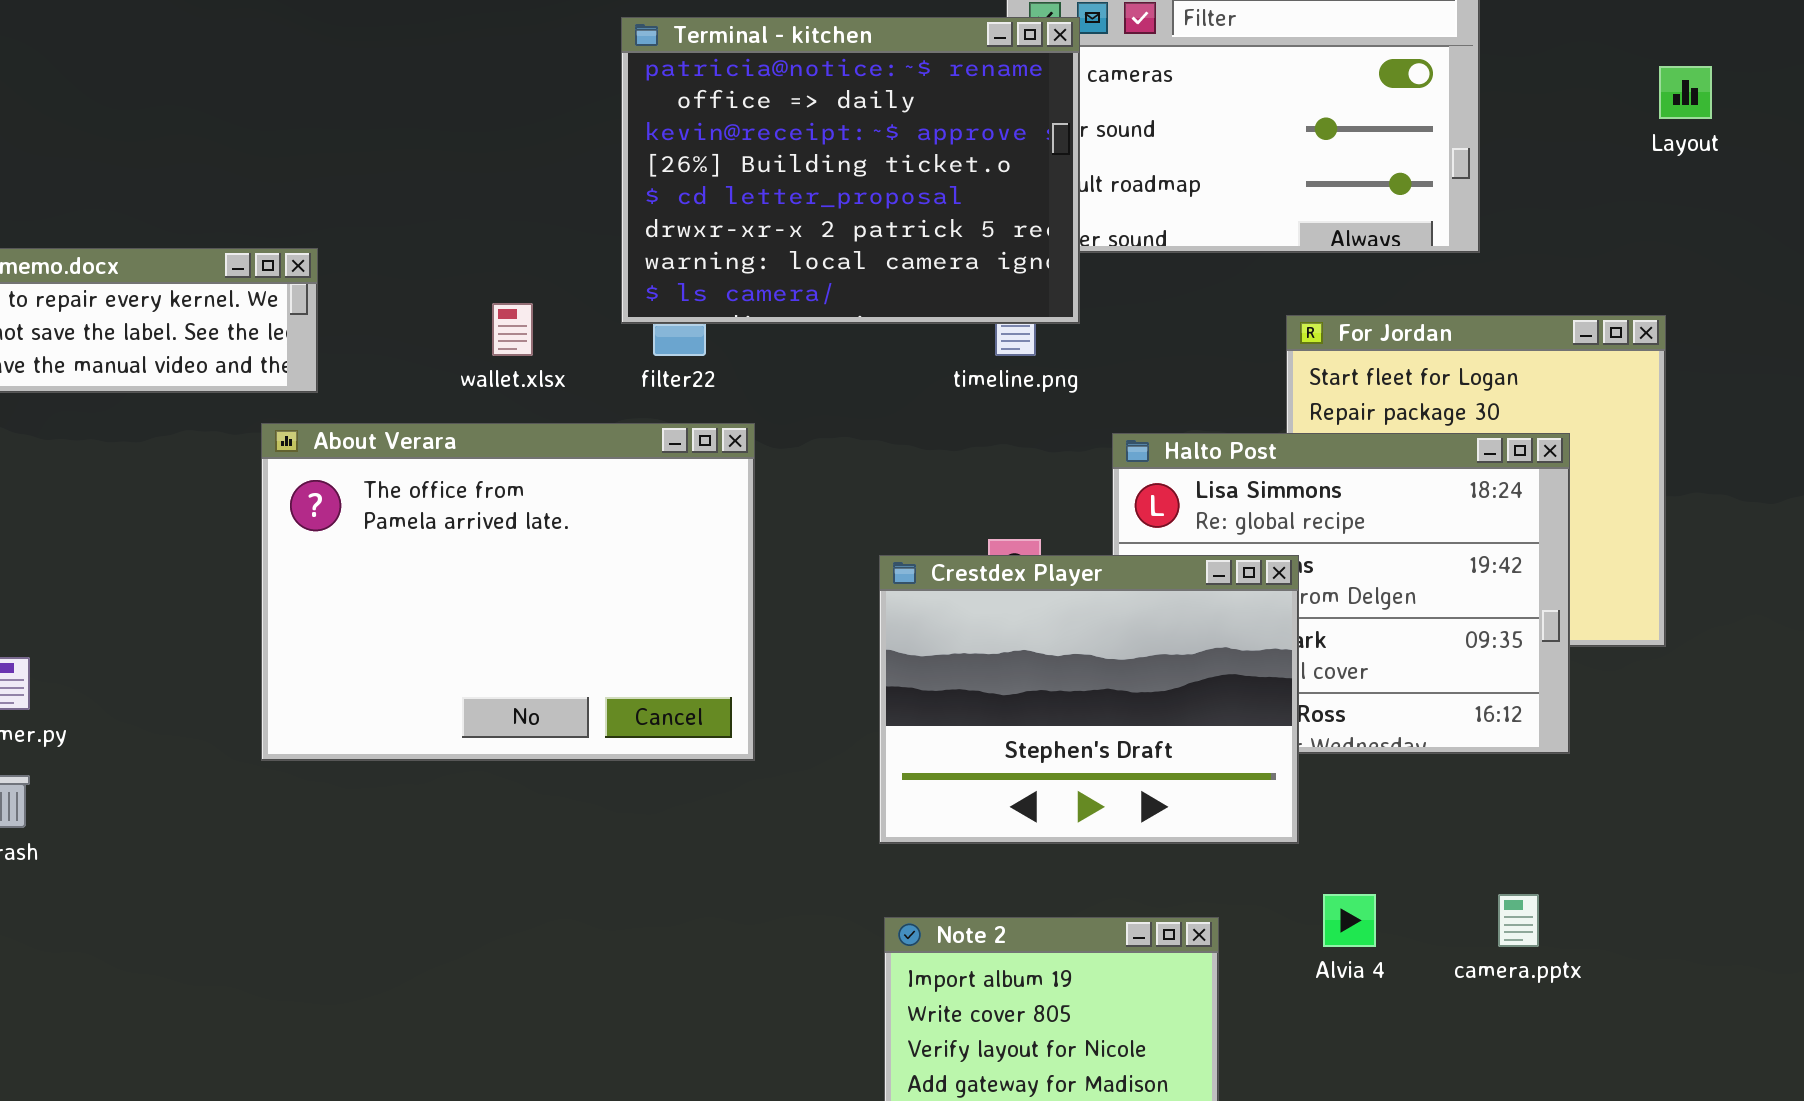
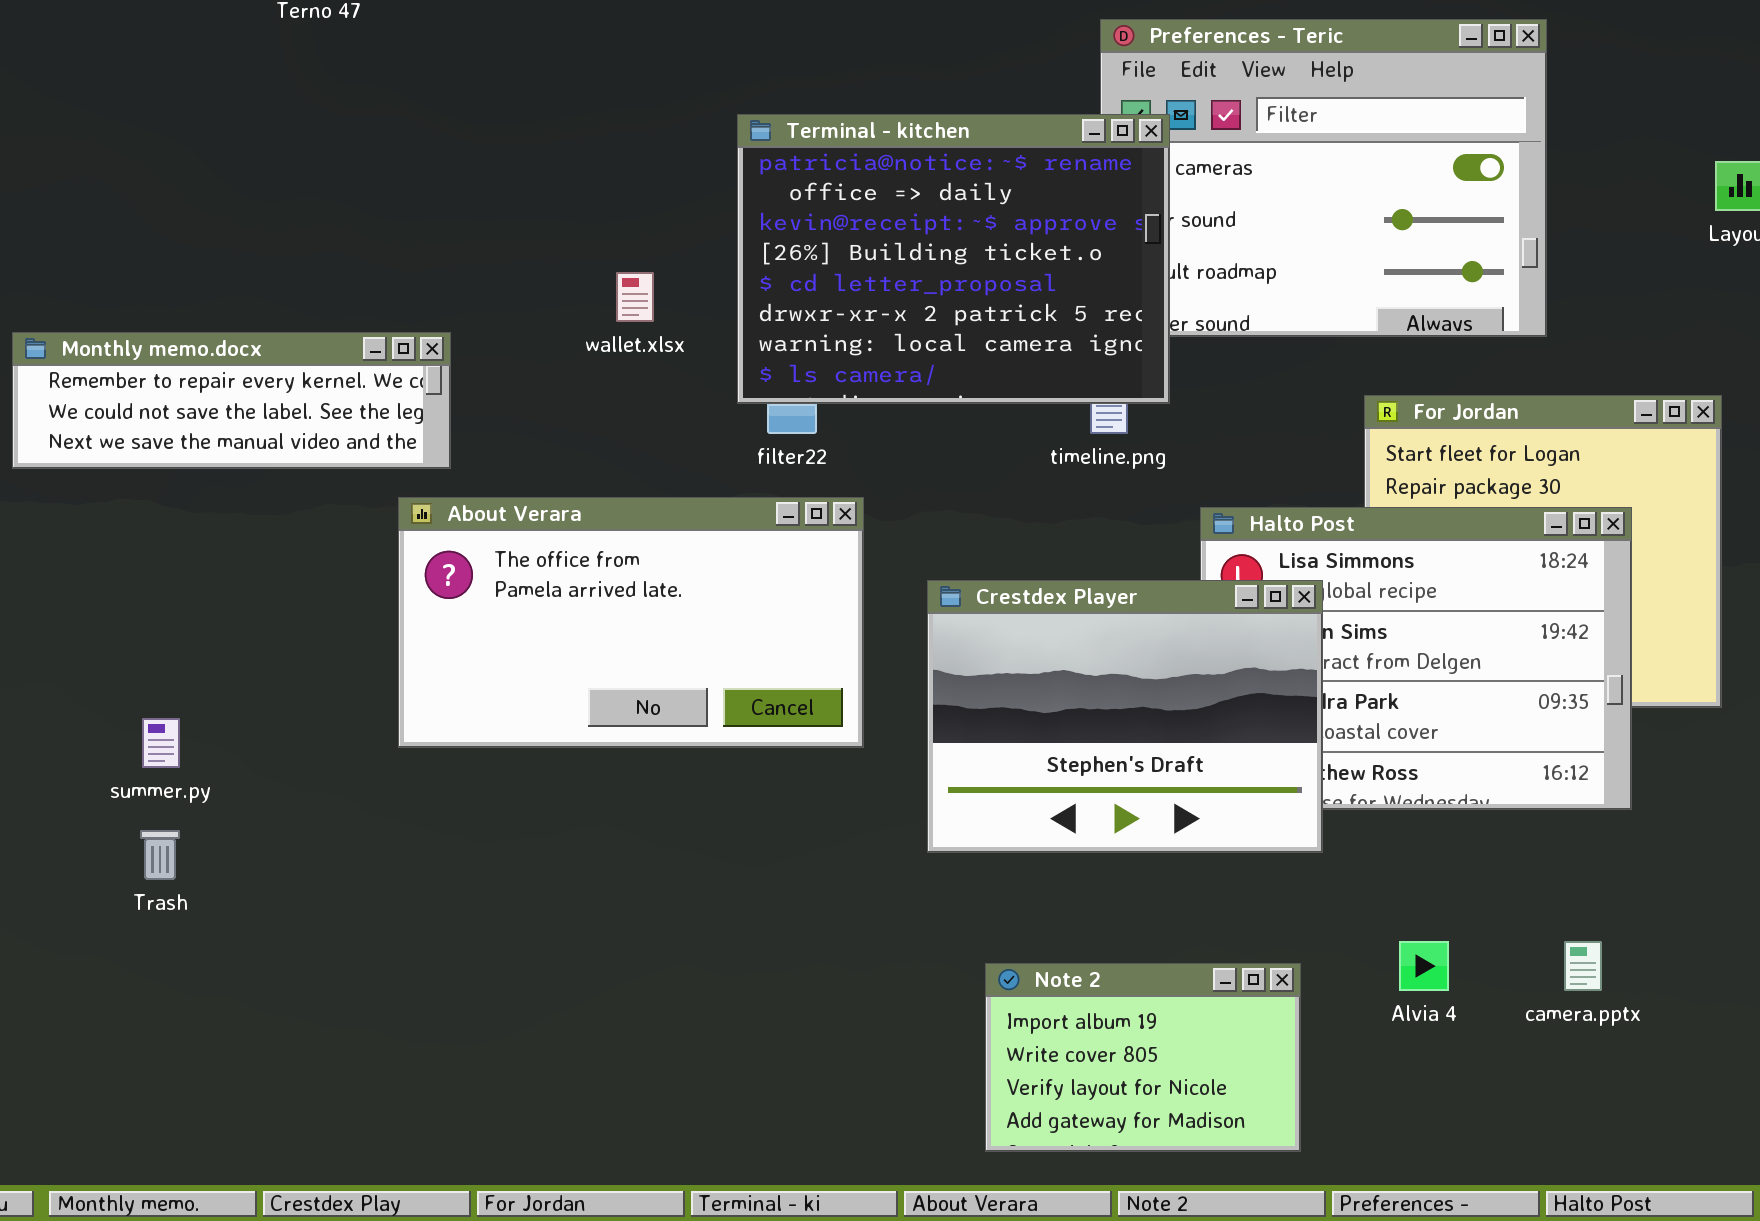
wallet.xlsx: [492,303,533,356] -> [616,272,654,322], moved
About Verara: [261,423,755,761] -> [398,497,864,748], resized
Crestdex Player: [879,555,1299,844] -> [927,580,1323,853], moved

